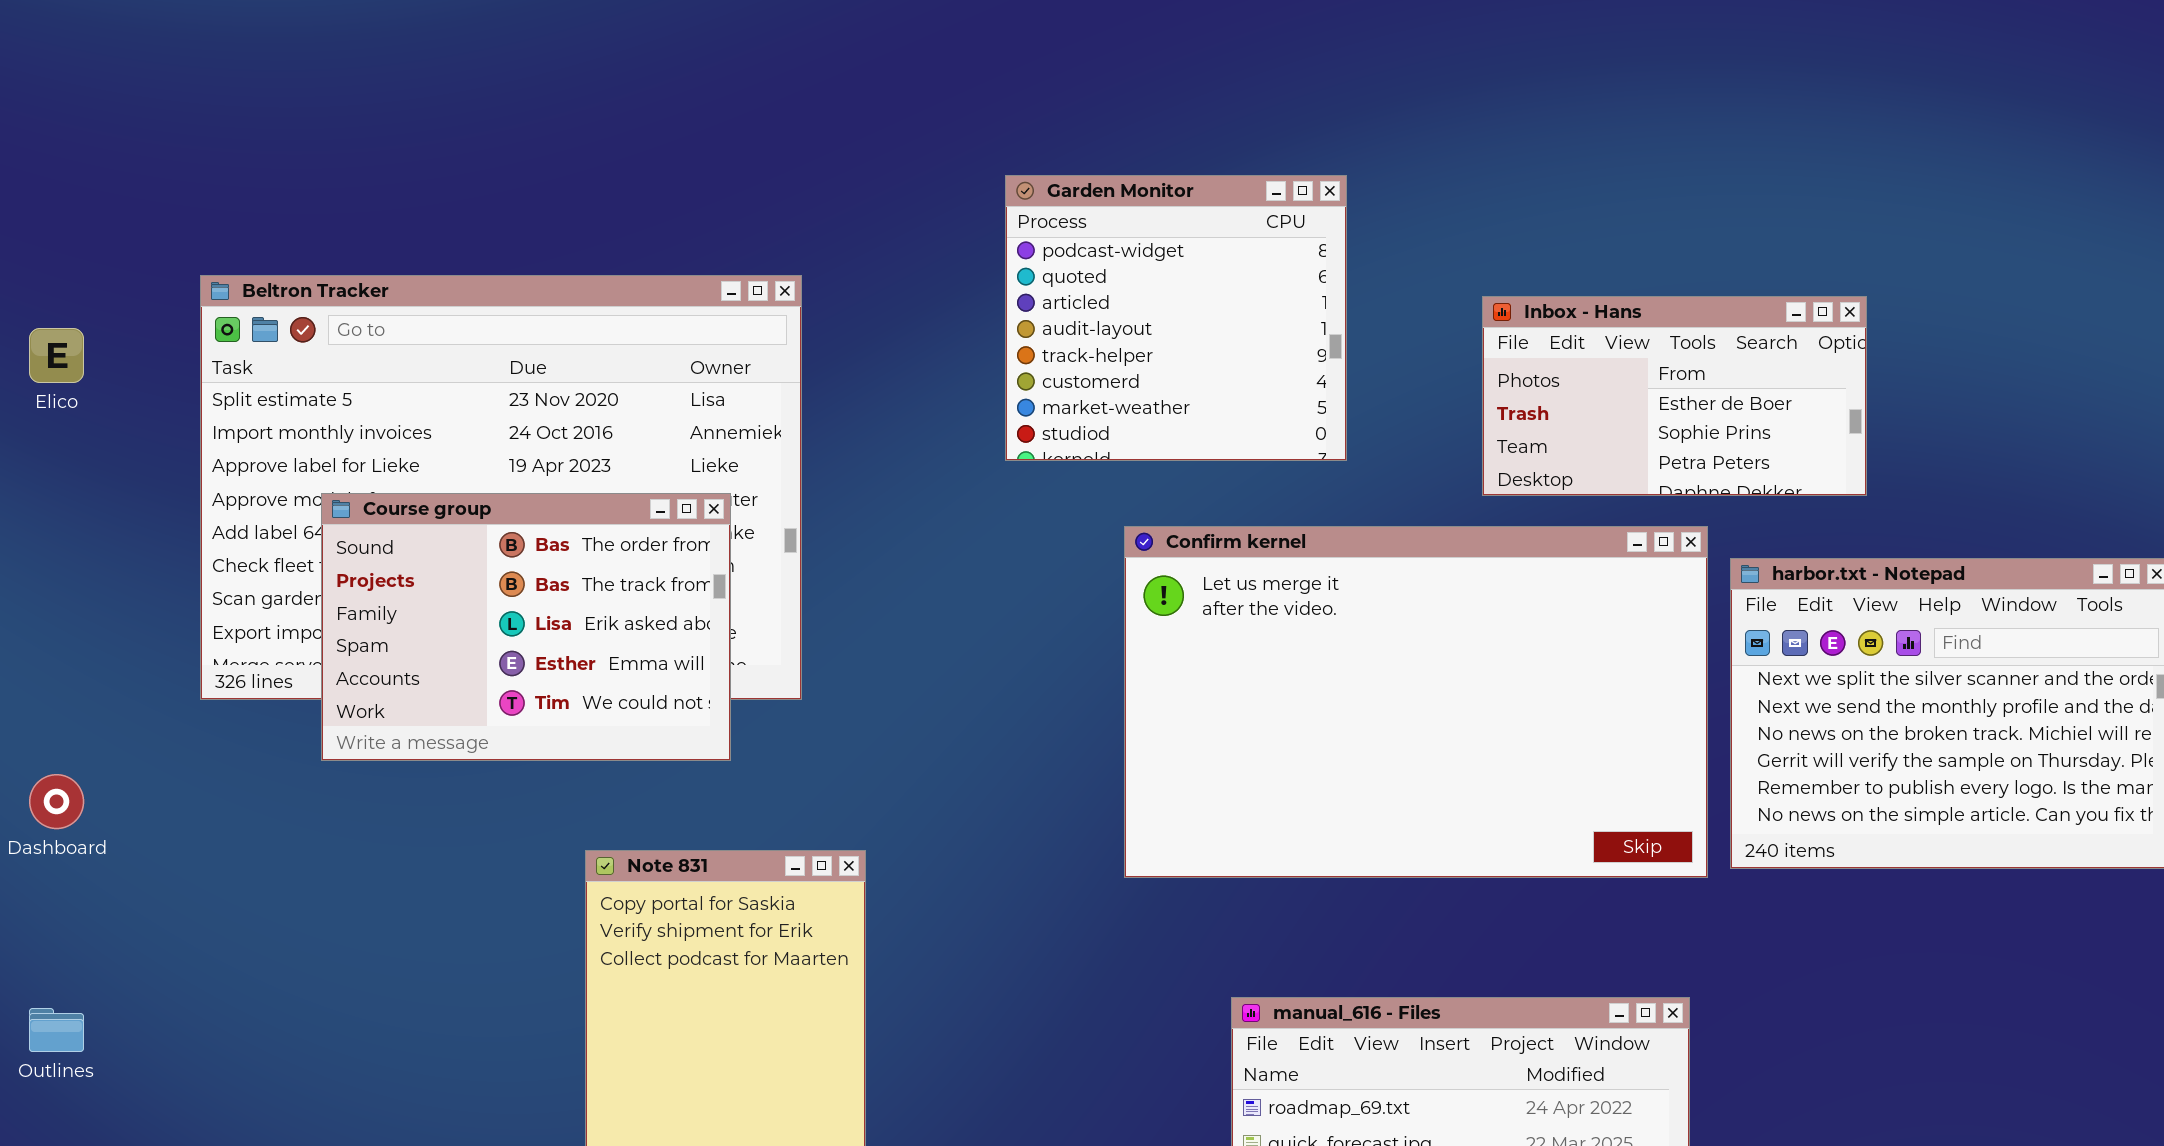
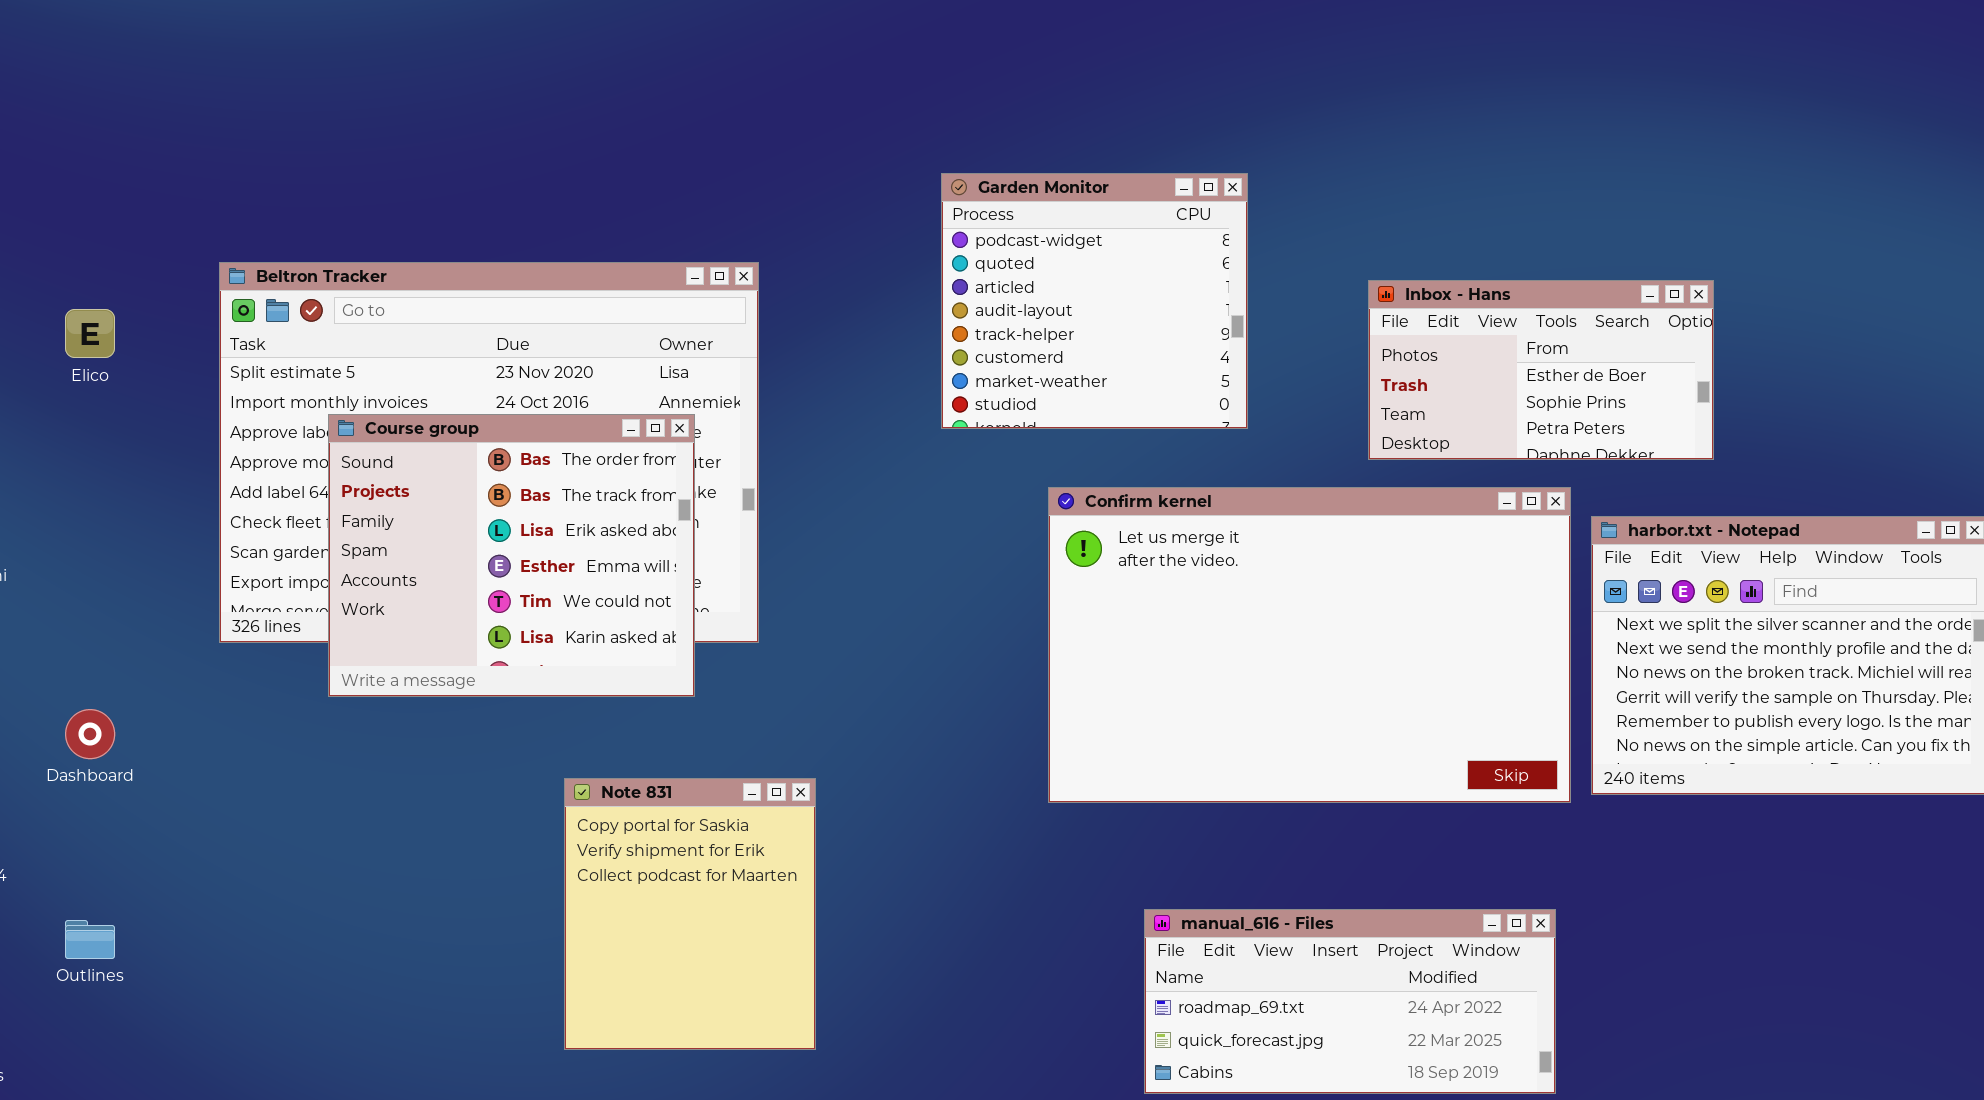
Course group: [321,493,731,761] -> [328,414,695,697], resized

